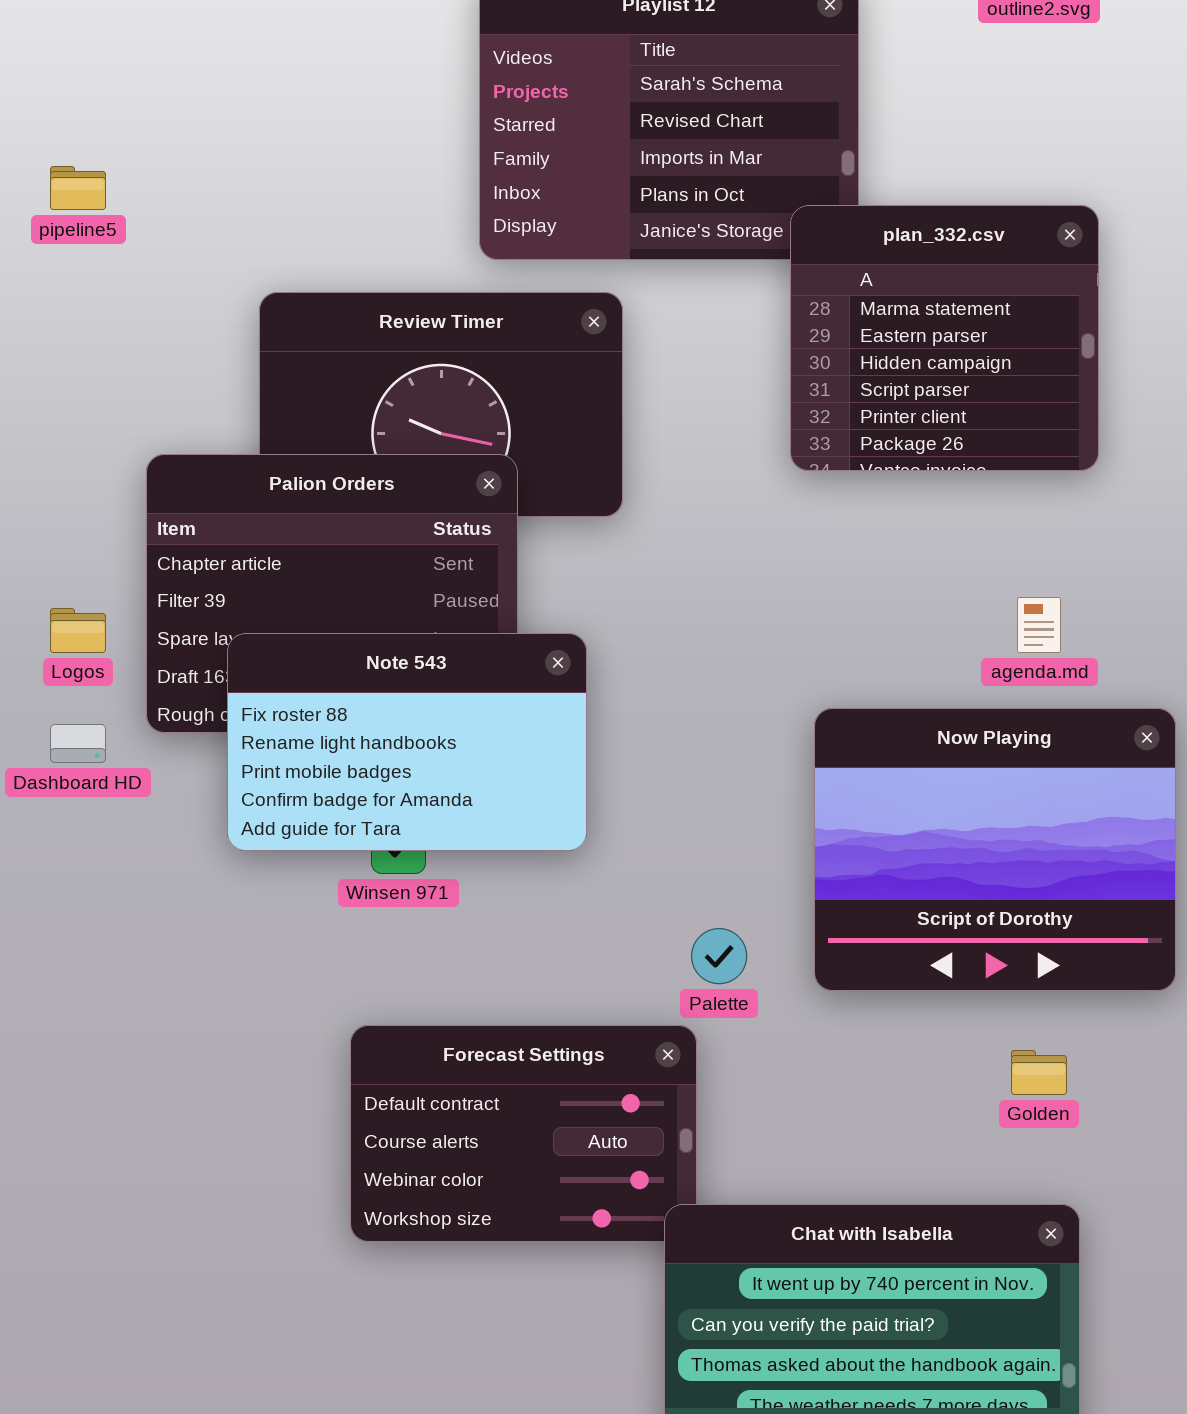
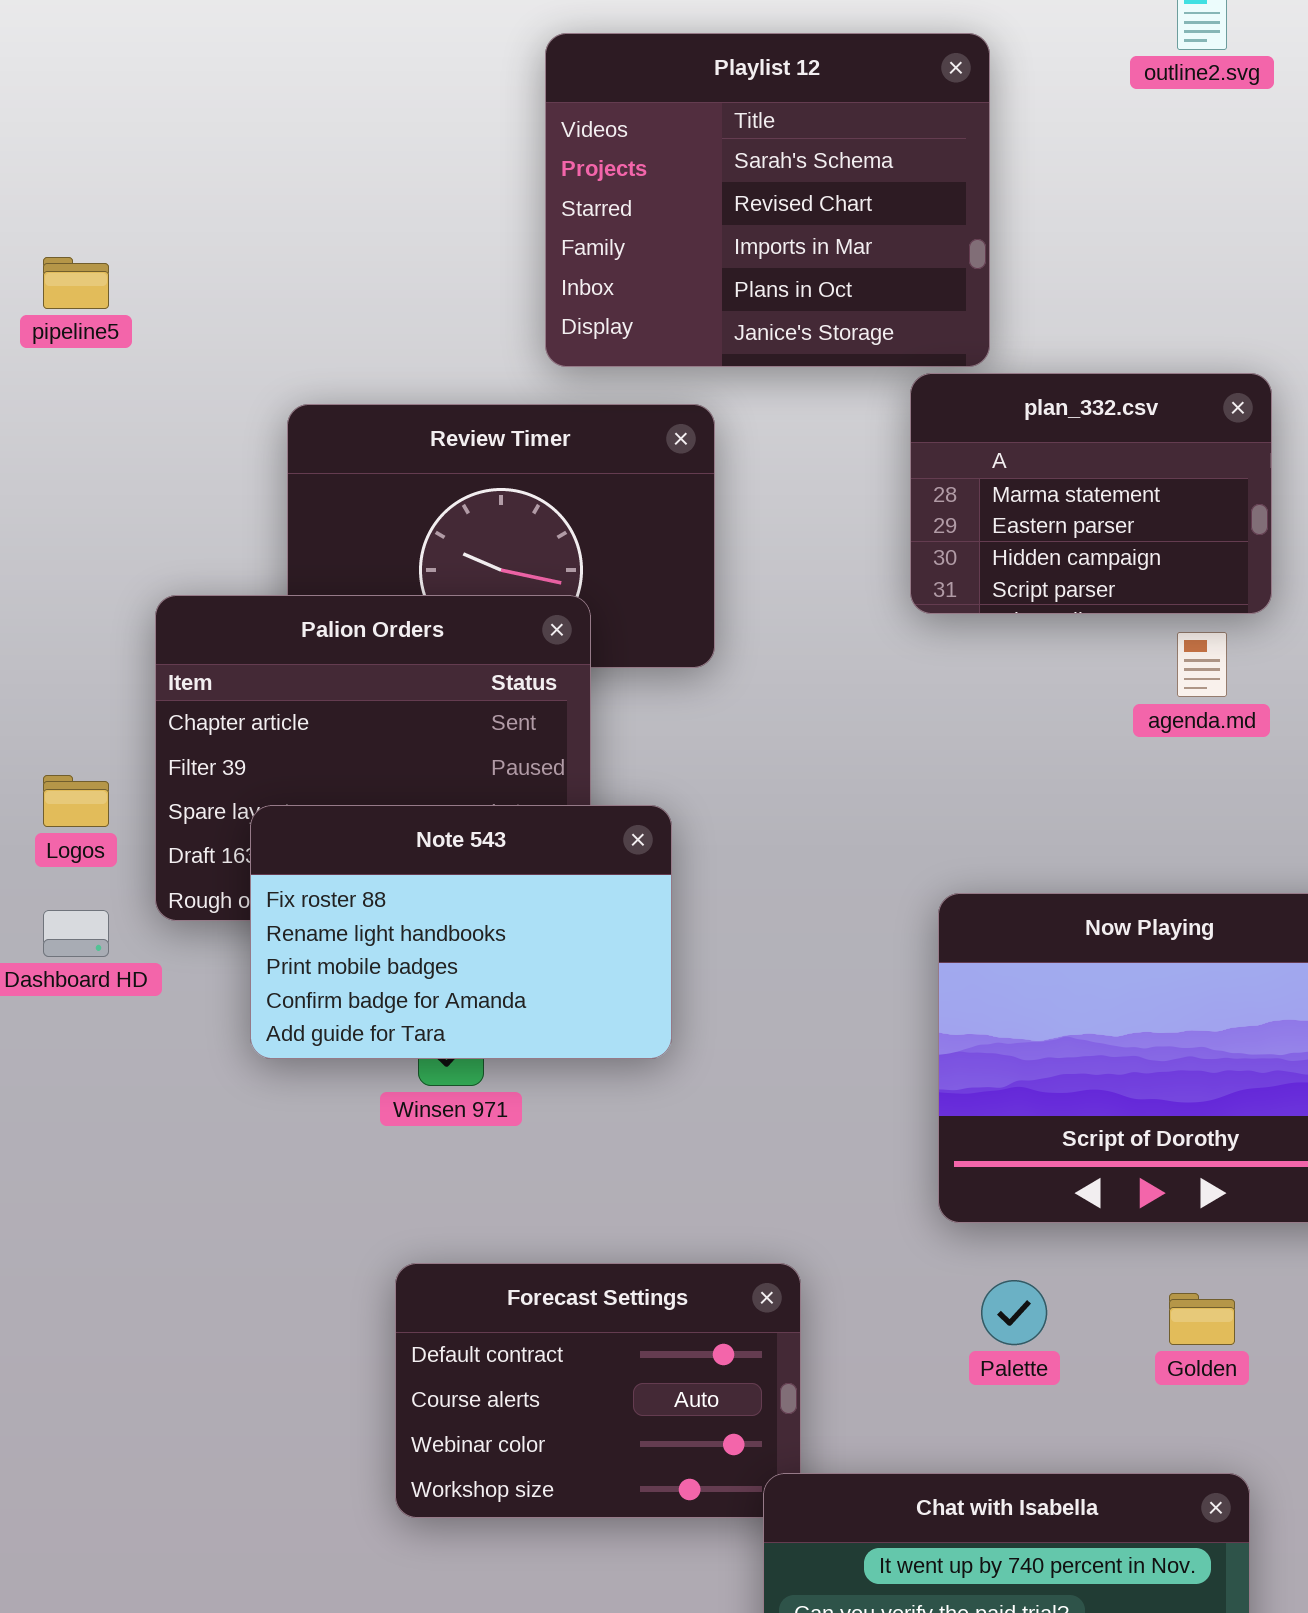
plan_332.csv: [790,205,1099,471] -> [910,373,1272,614], resized
agenda.md: [1017,597,1061,653] -> [1177,632,1227,697], moved
Palette: [691,928,747,984] -> [981,1280,1047,1345], moved

